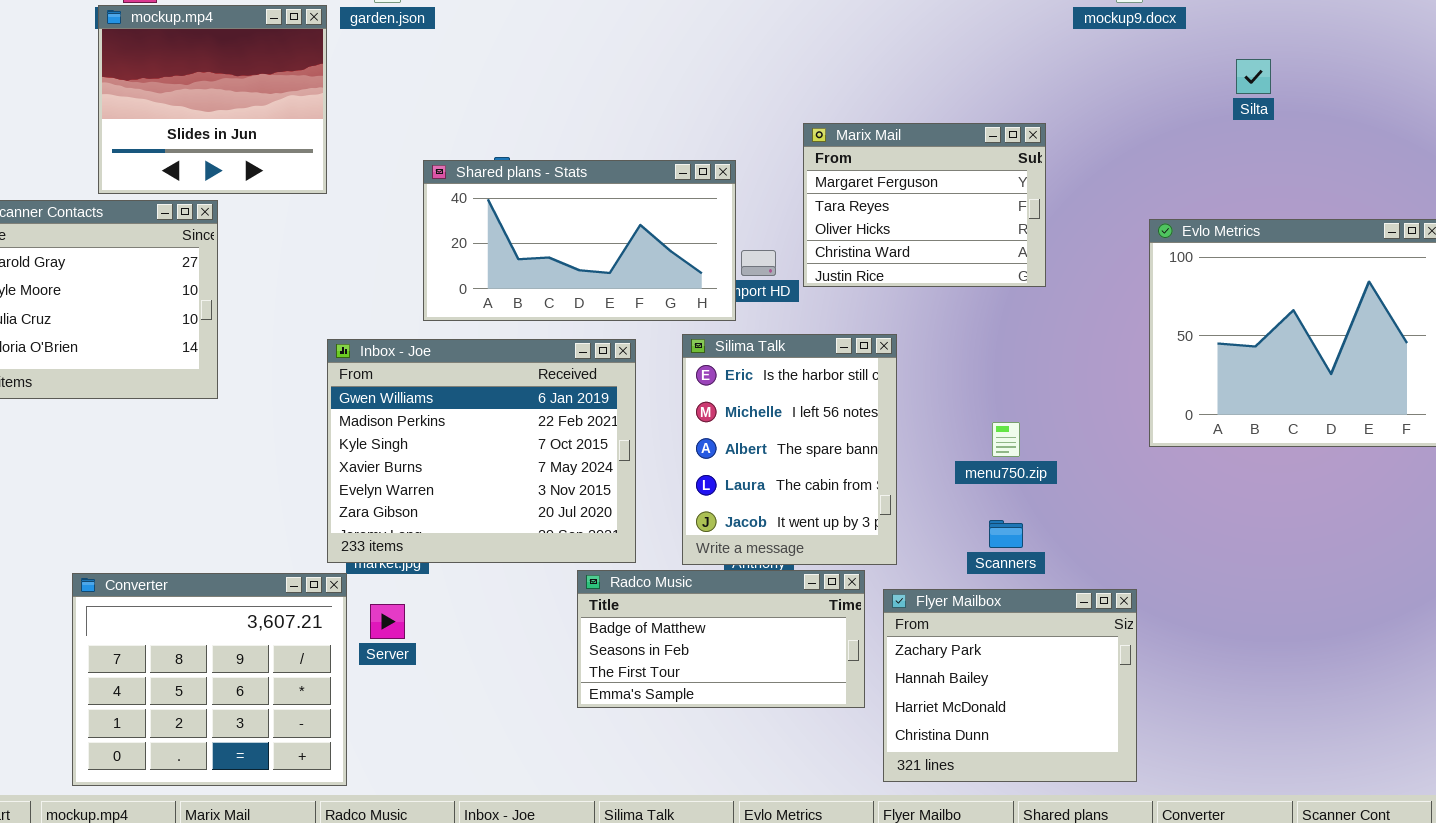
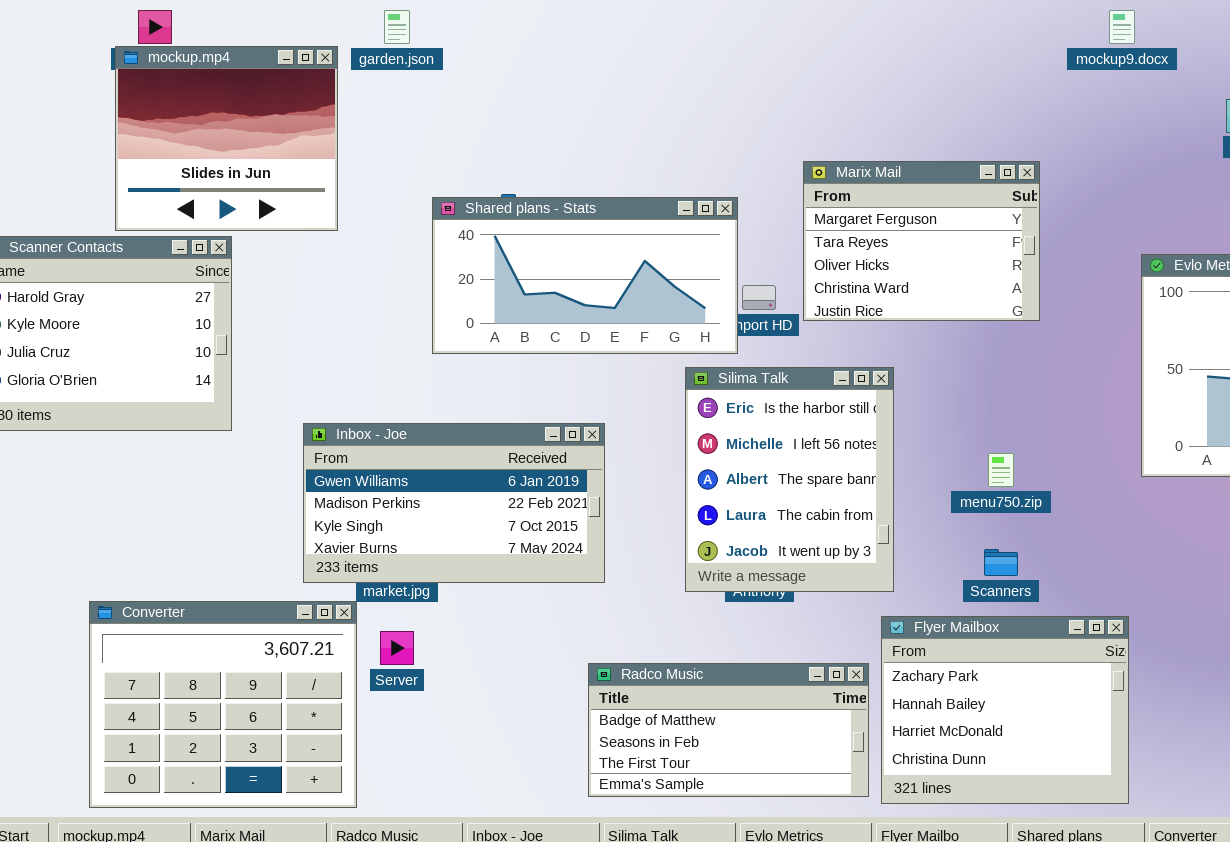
Inbox - Joe: [327,339,636,563] -> [303,423,605,583], moved, resized
Radco Music: [577,570,865,708] -> [588,663,869,797], moved

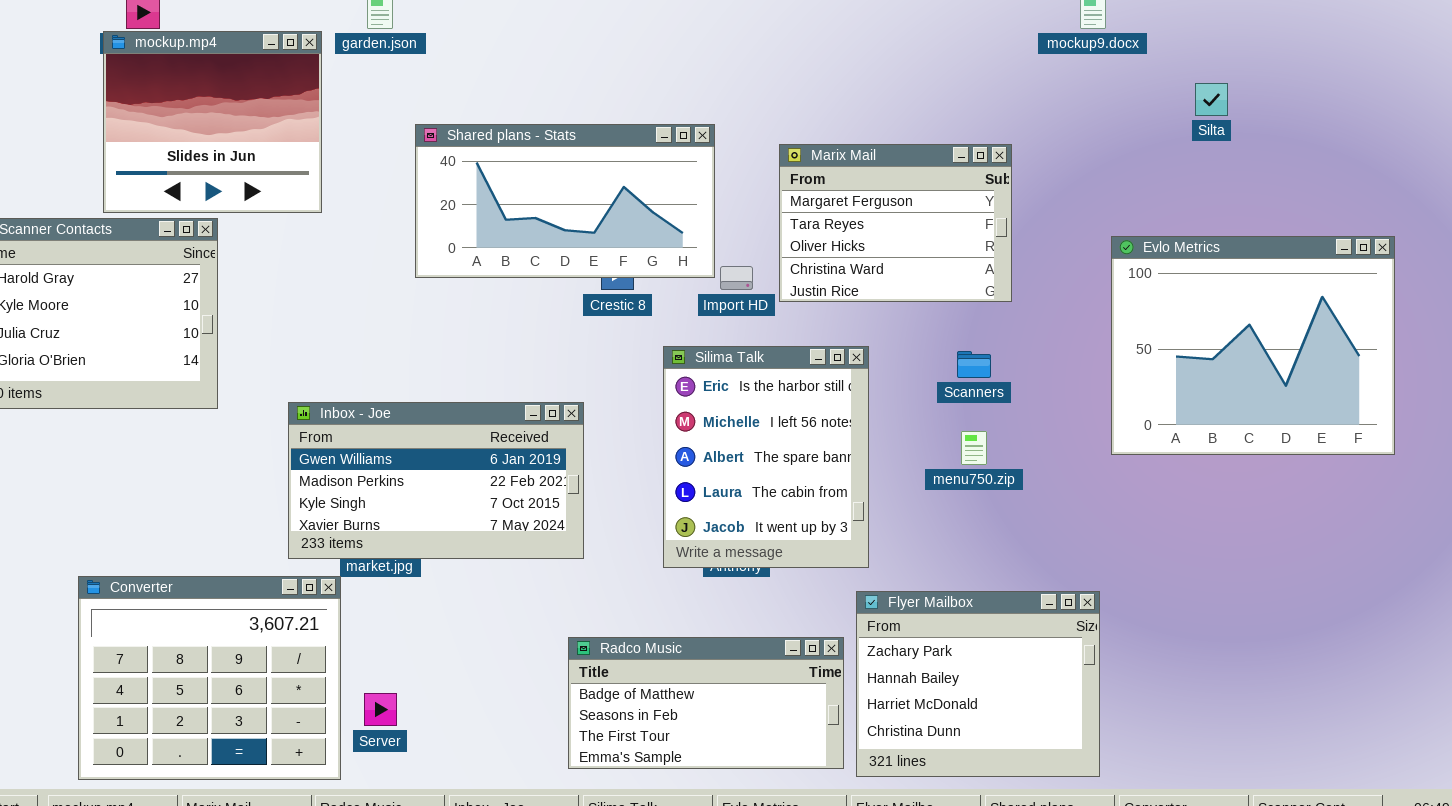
Shared plans - Stats: [432,197,738,354] -> [415,124,715,278], moved
Scanners: [984,549,1018,576] -> [957,351,991,378], moved
Server: [380,631,414,665] -> [364,693,397,726], moved

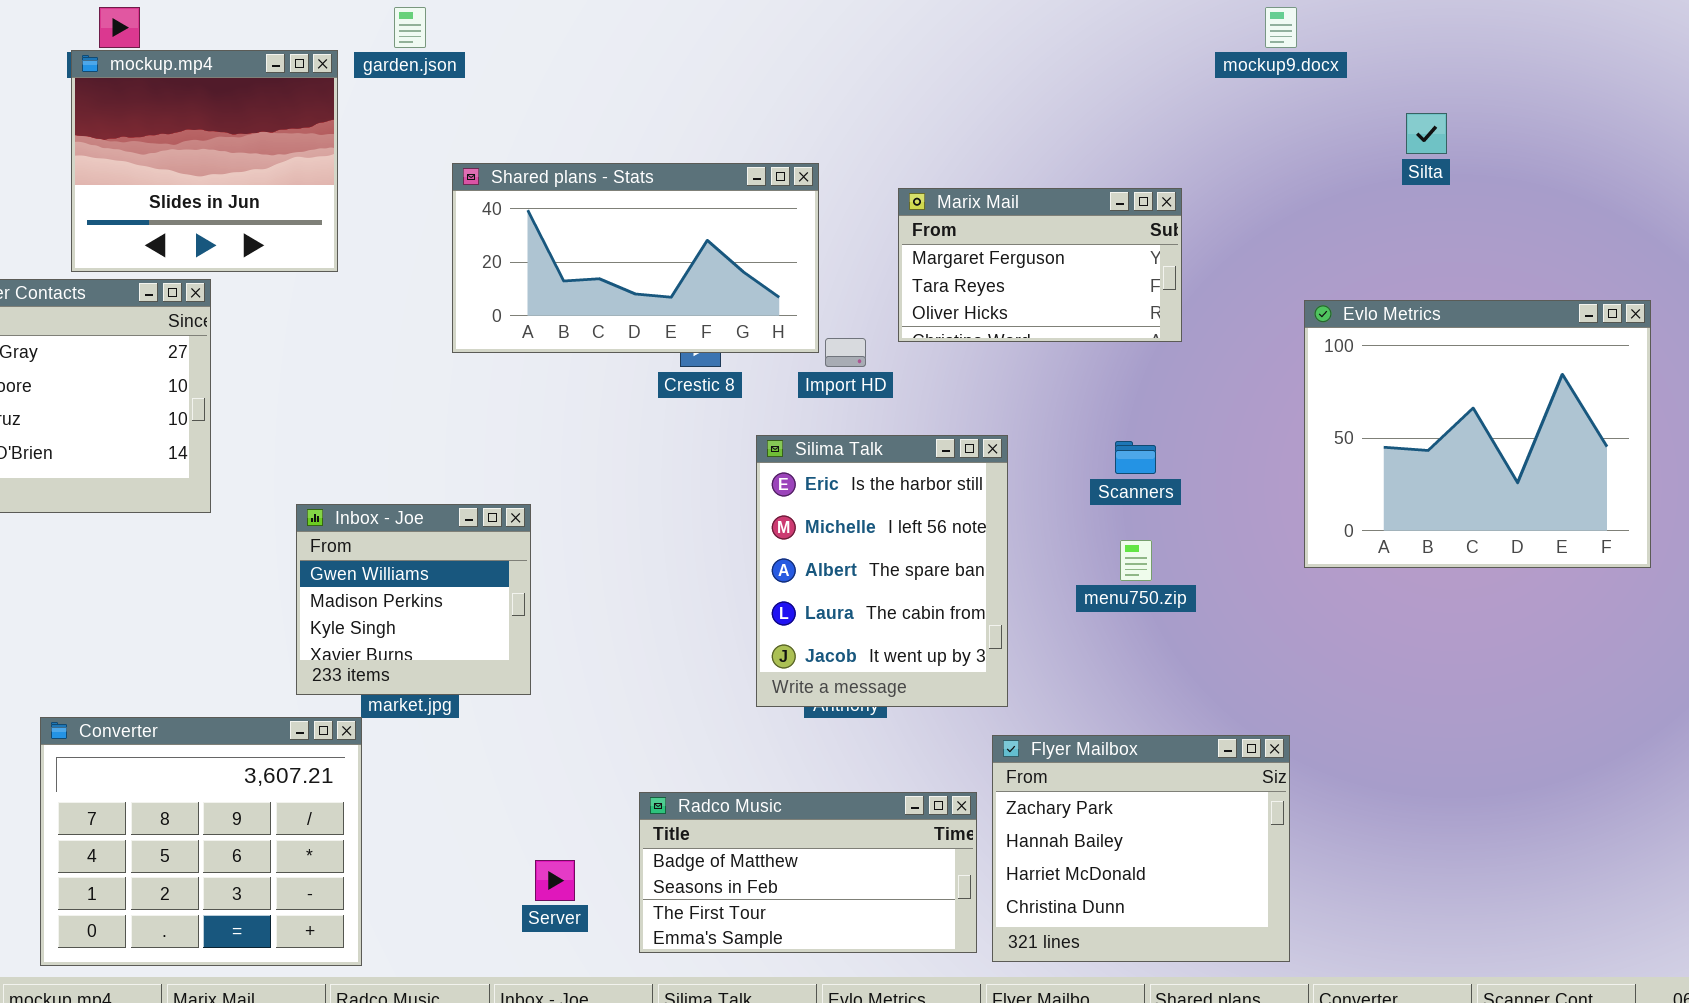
Marix Mail: [779,144,1012,302] -> [898,188,1182,342], resized
Inbox - Joe: [288,402,584,559] -> [296,504,531,695], resized
Server: [364,693,397,726] -> [535,860,575,901], moved

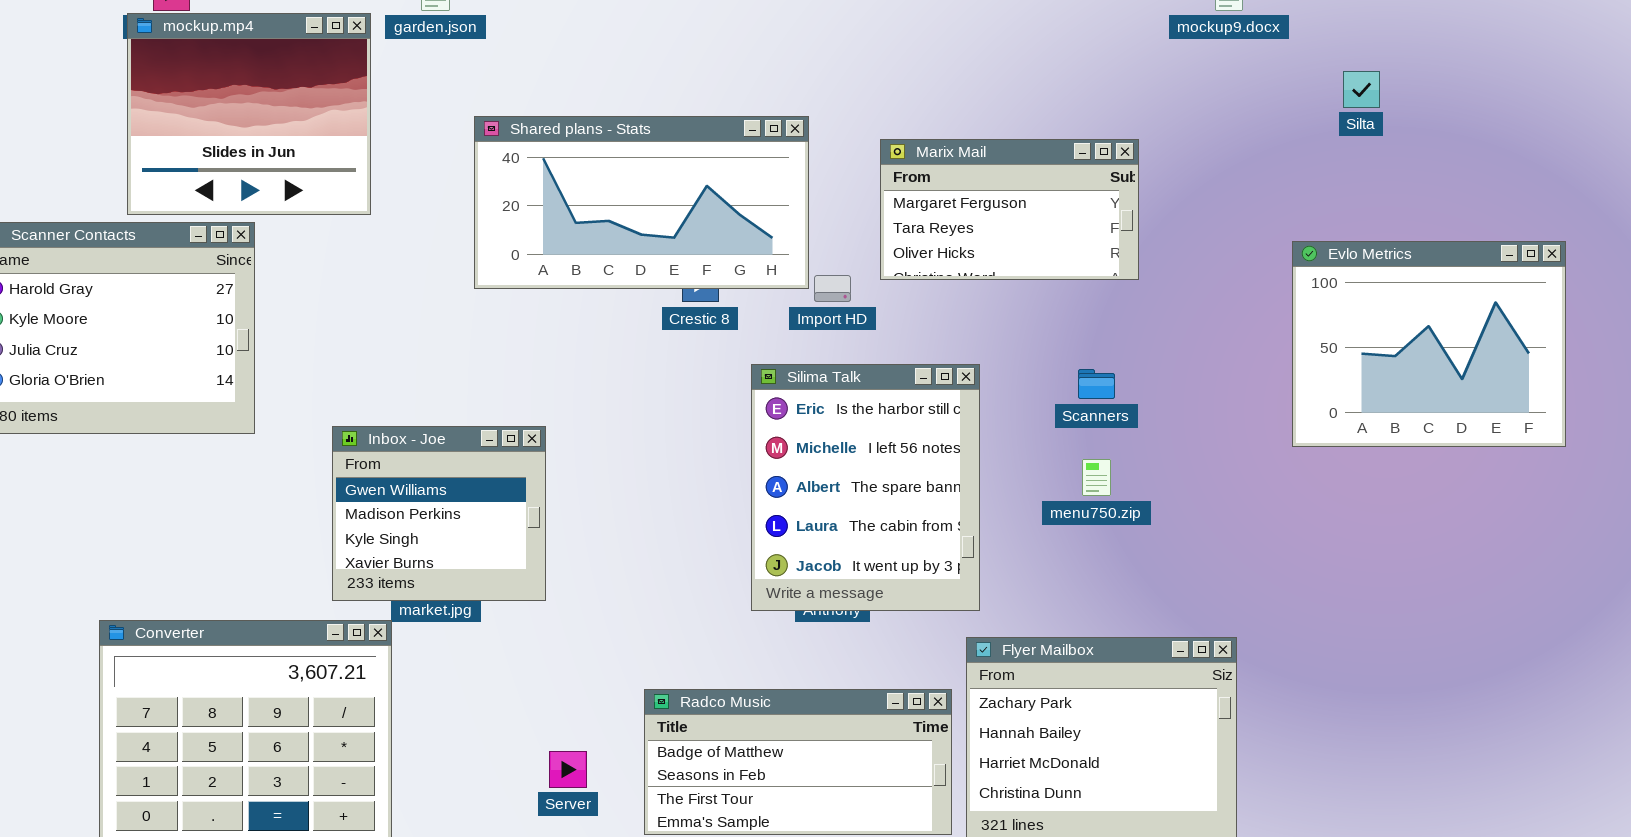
Evlo Metrics: [1304,300,1651,568] -> [1292,241,1566,447], resized

